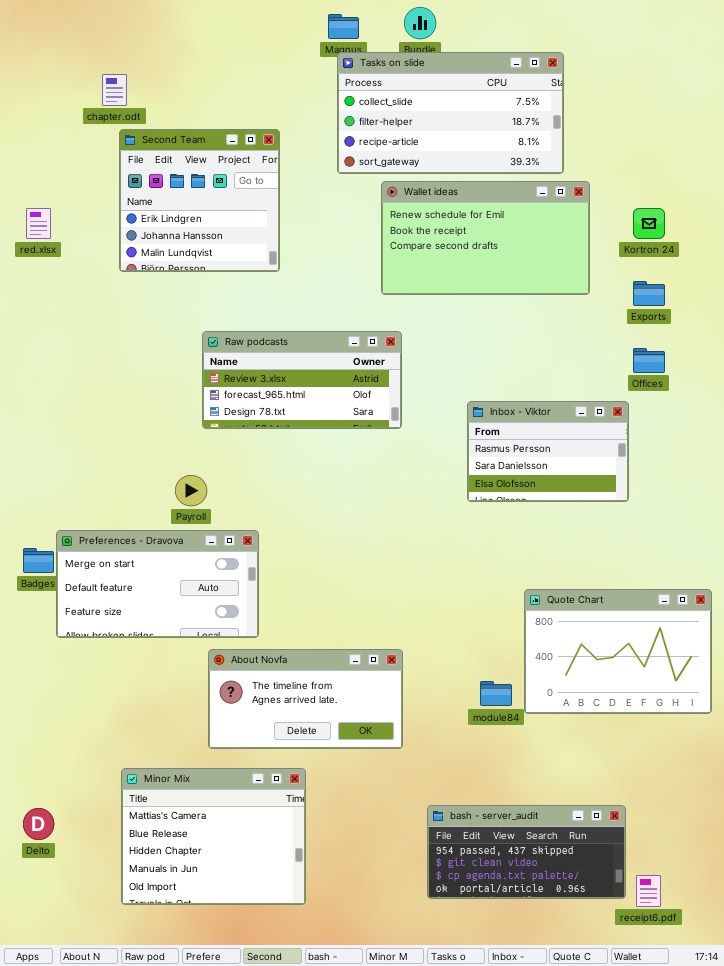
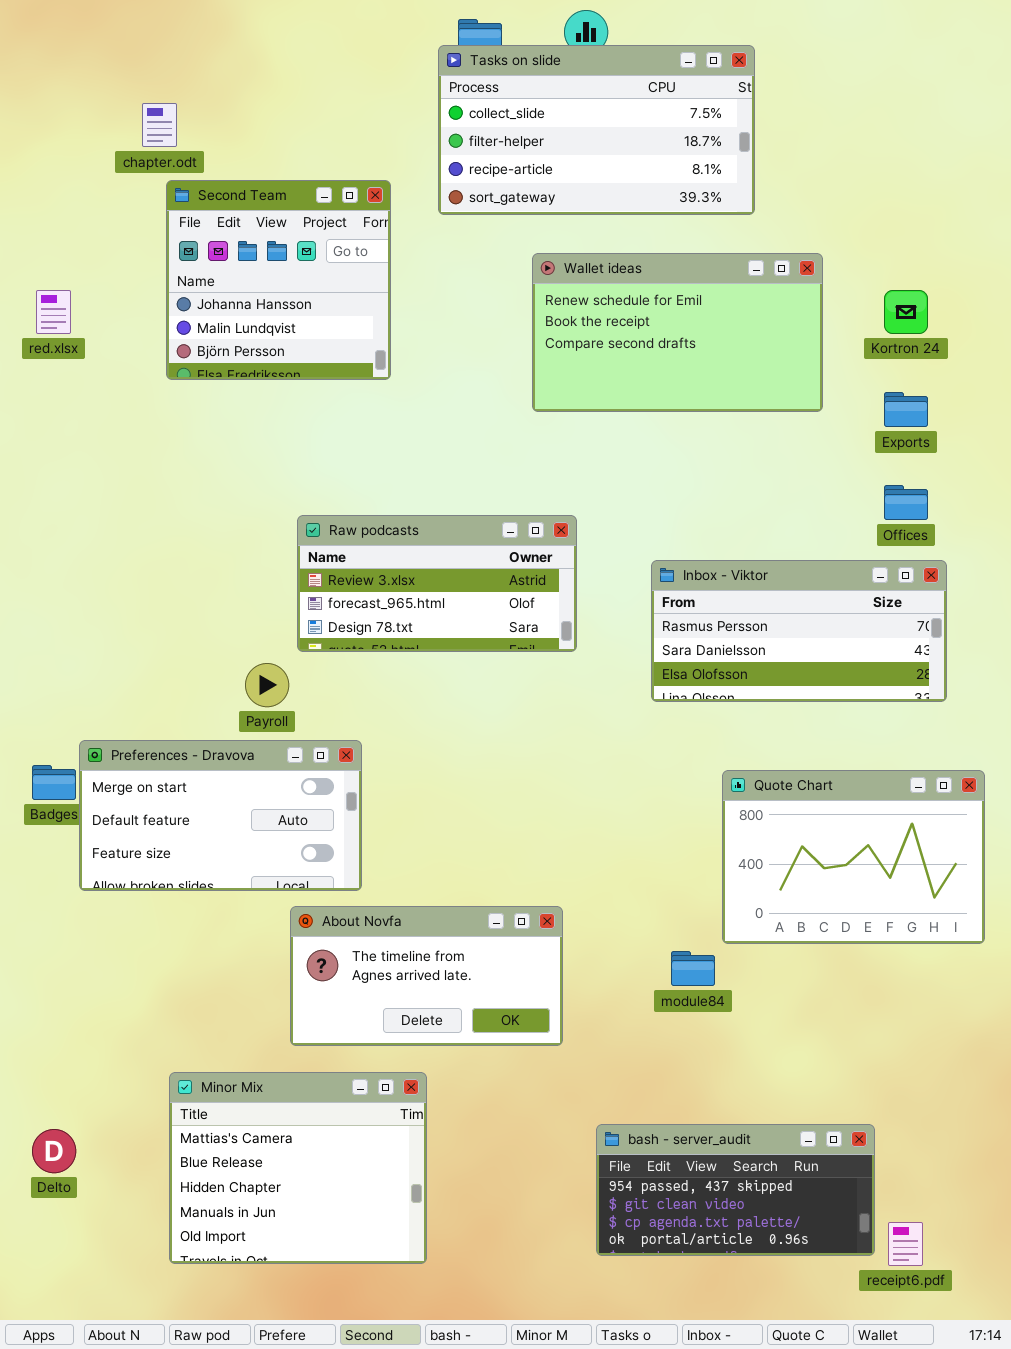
Tasks on slide: [337,52,564,174] -> [438,45,755,215], moved
Second Team: [119,129,280,272] -> [166,180,391,380], scrolled down 1 row
Raw podcasts: [202,331,402,429] -> [297,515,577,652], moved
Inbox - Viktor: [467,401,629,502] -> [651,560,947,702], resized
Quote Chart: [524,589,712,714] -> [722,770,985,944], moved

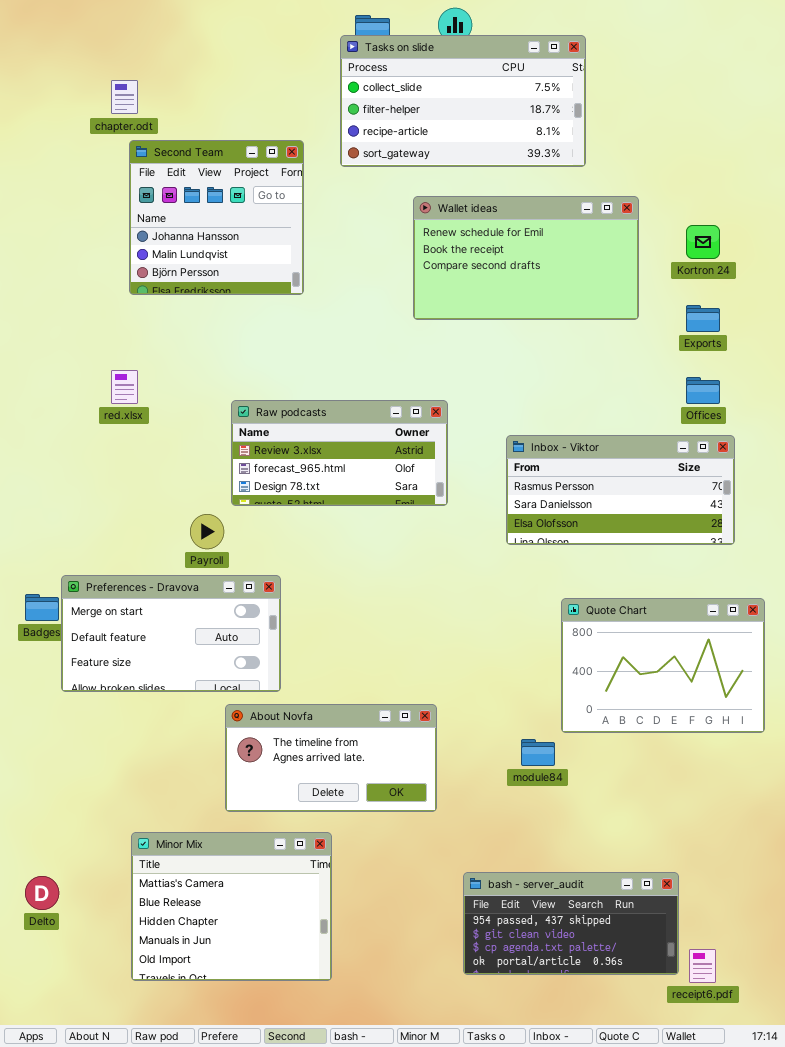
red.xlsx: [36,290,71,334] -> [111,370,138,404], moved

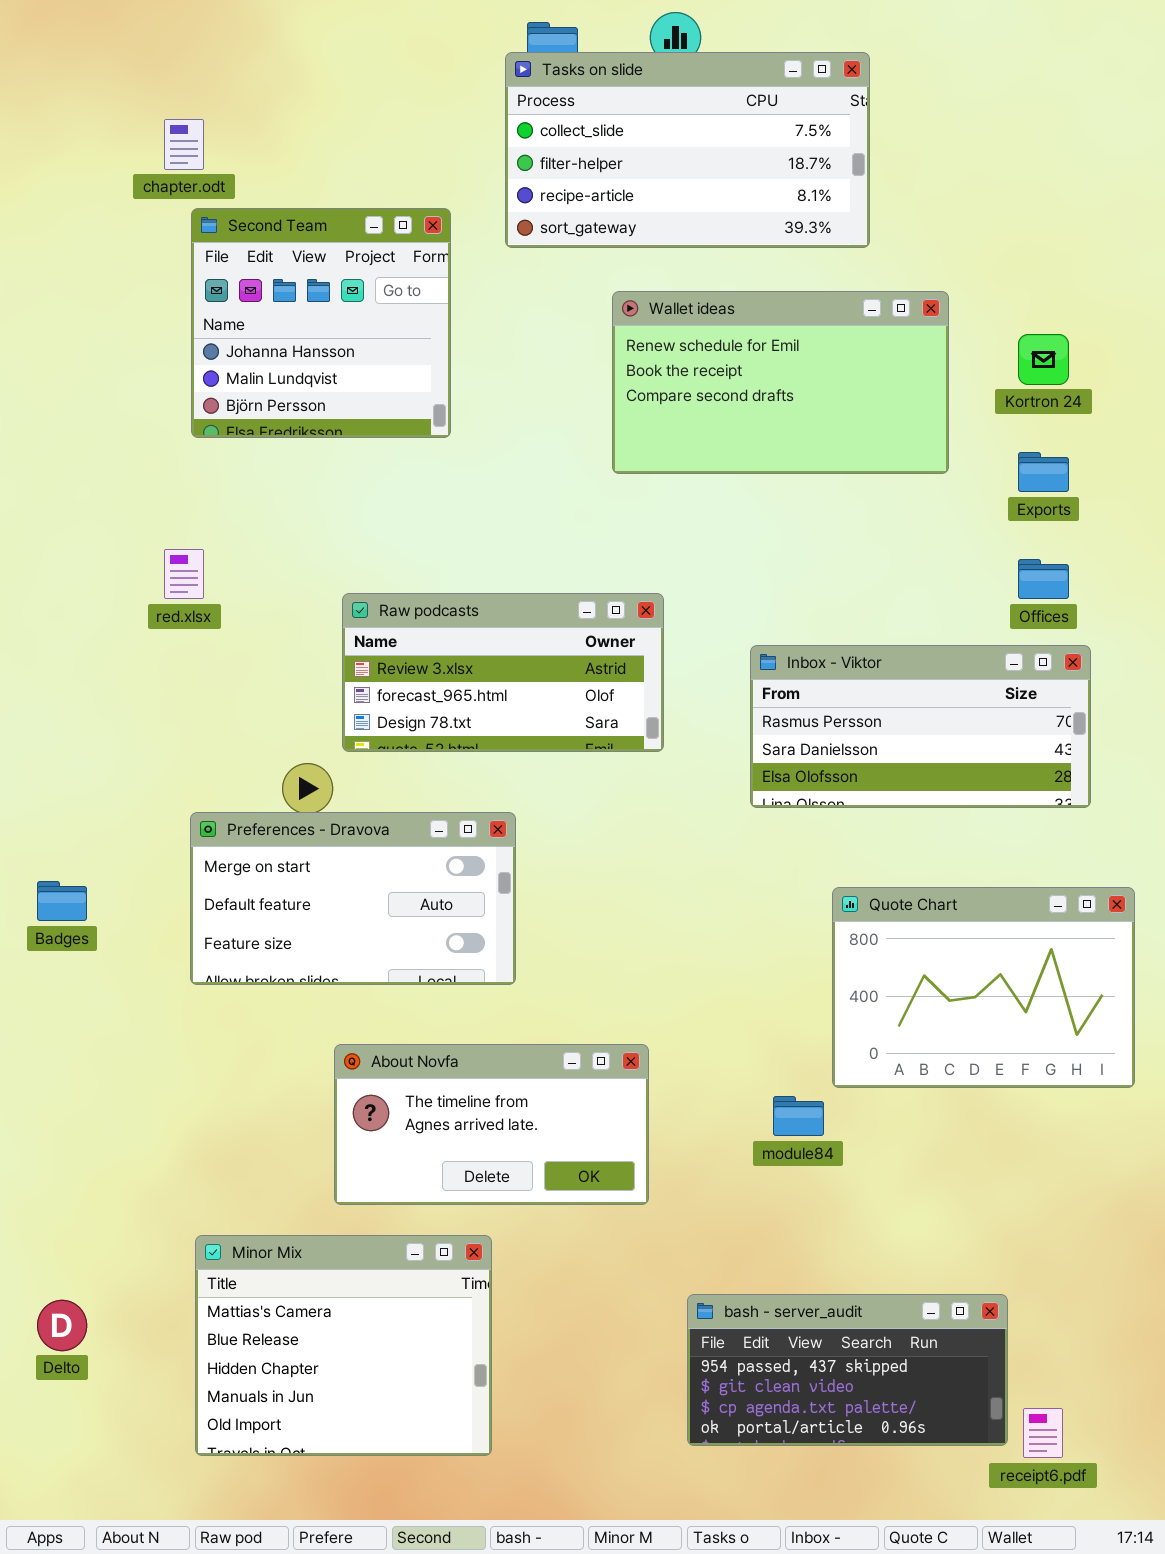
Preferences - Dravova: [61,575,281,692] -> [190,812,516,985], moved

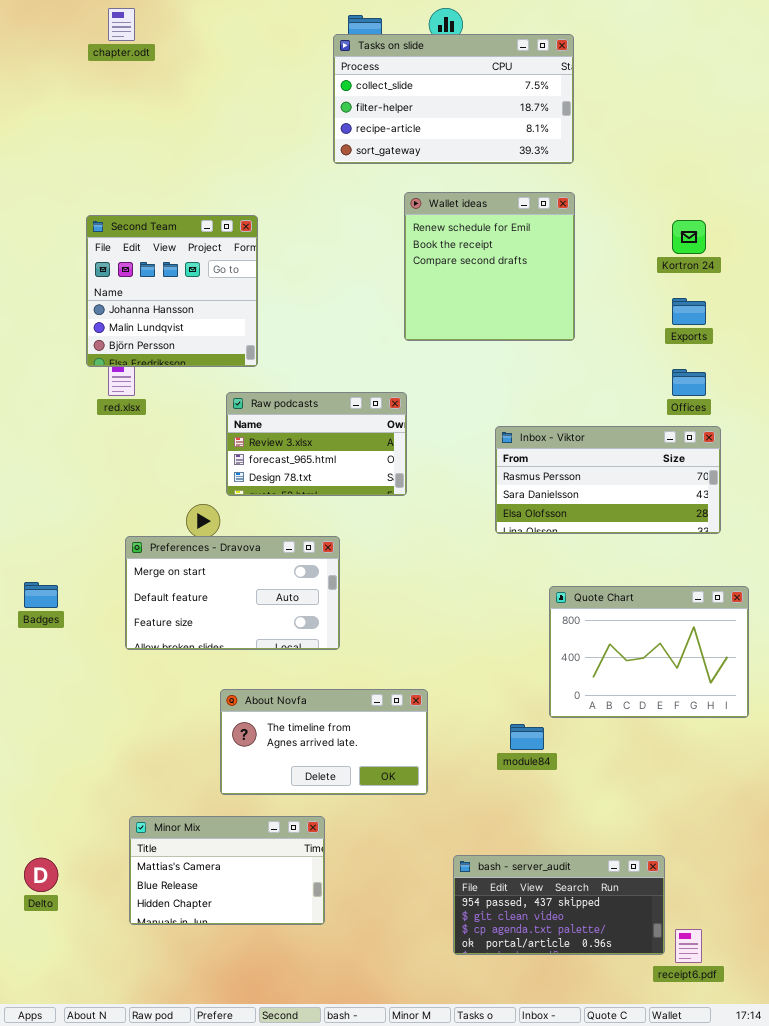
chapter.odt: [164,119,204,170] -> [108,8,135,41], moved
Second Team: [191,208,451,438] -> [86,215,258,367], moved
Wallet ideas: [612,291,949,474] -> [404,192,575,341], resized
Raw podcasts: [342,593,664,752] -> [226,392,407,496], resized
Minor Mix: [195,1235,492,1456] -> [129,816,325,925], resized

